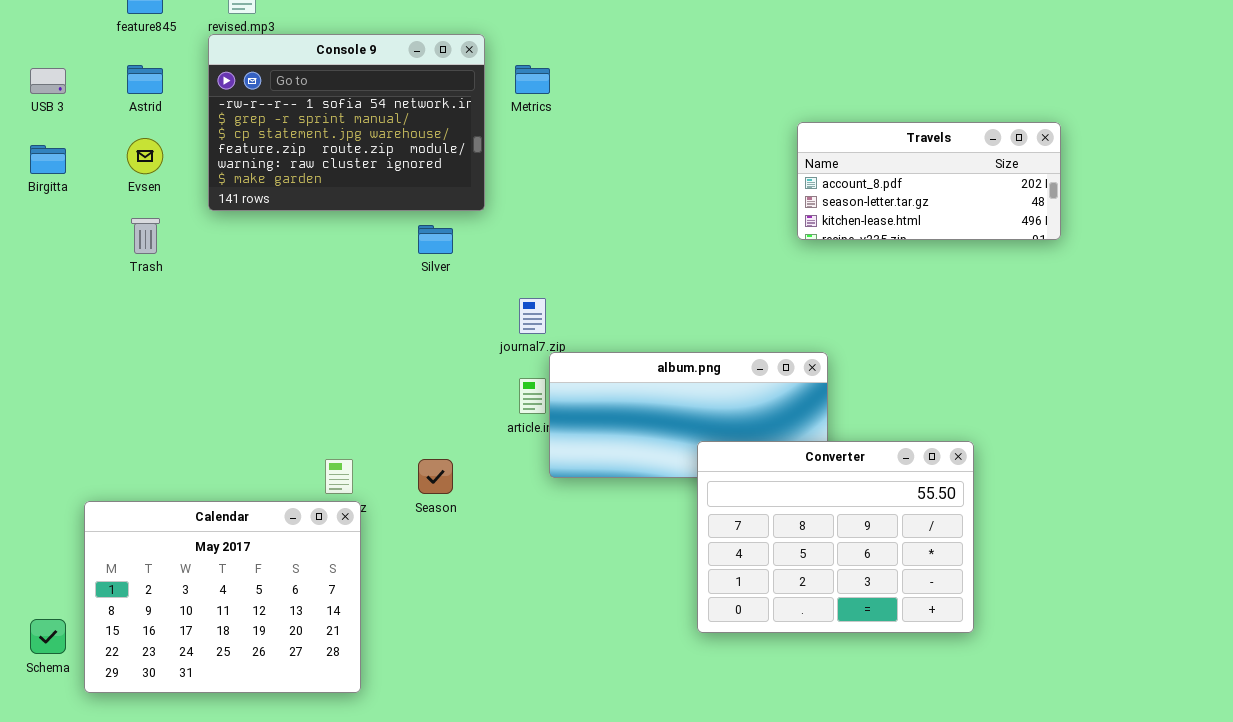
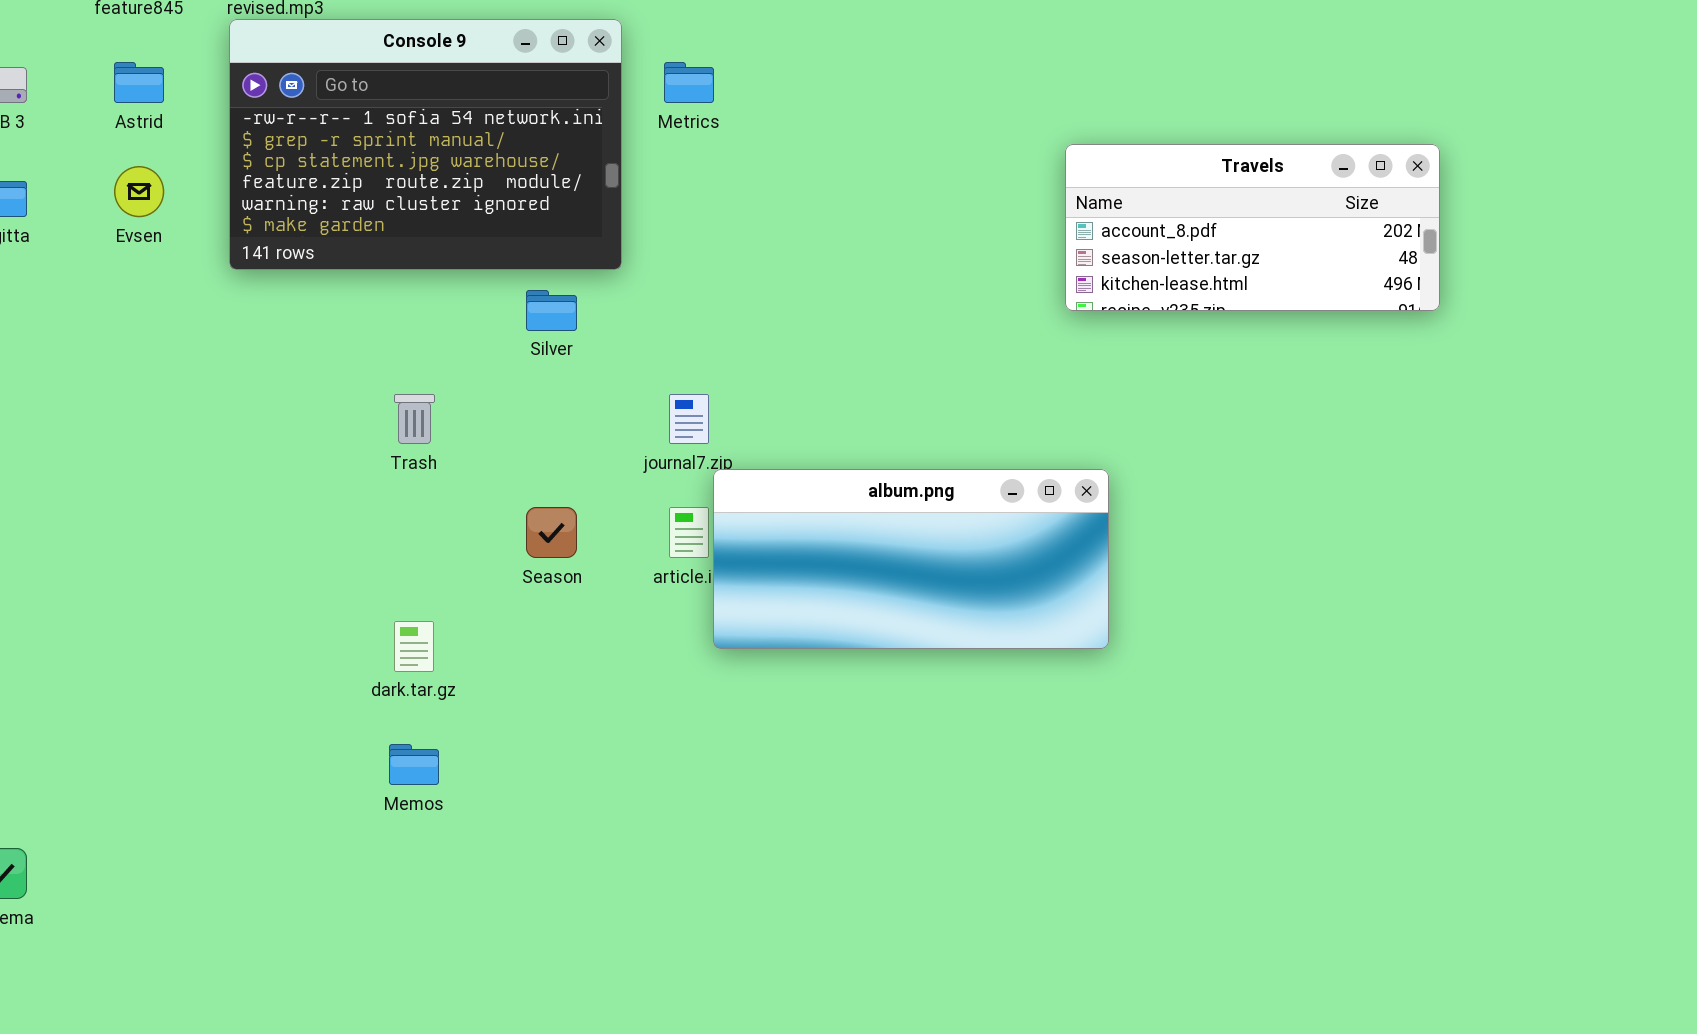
Trash: [131,218,160,254] -> [394,394,435,444], moved
Converter: [697,441,974,633] -> none, closed
Season: [418,459,453,494] -> [526,507,577,558], moved
Calendar: [84,501,361,693] -> none, closed

